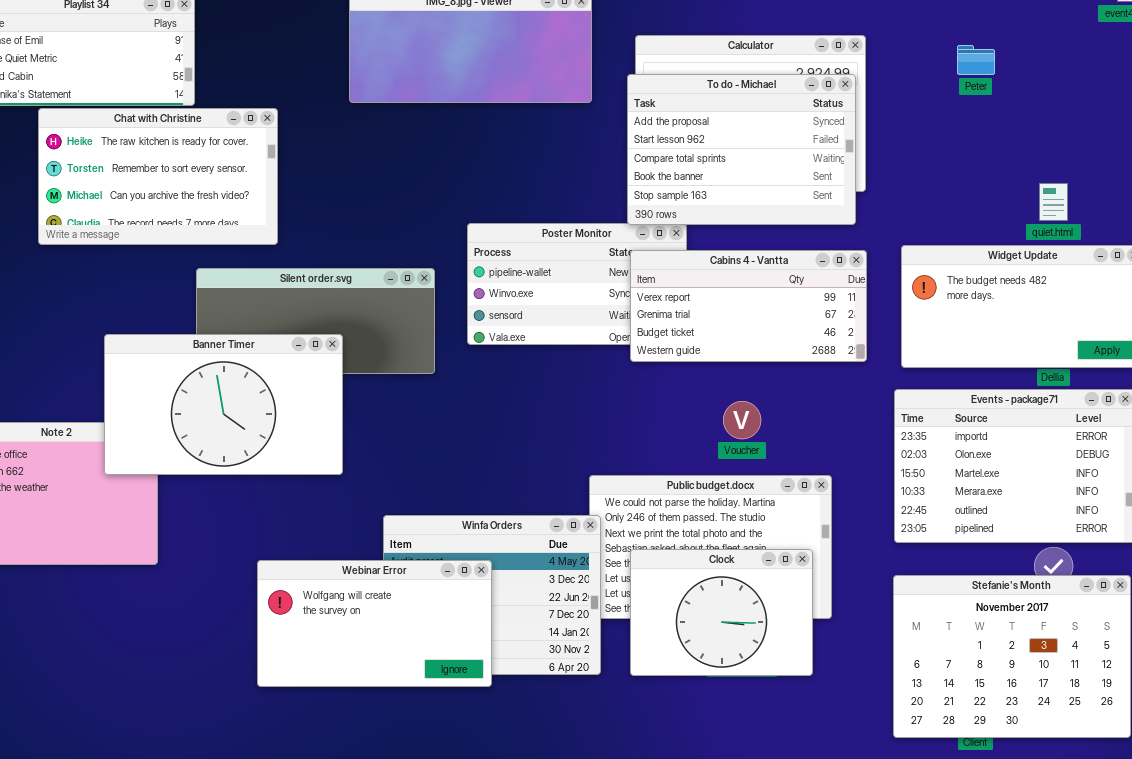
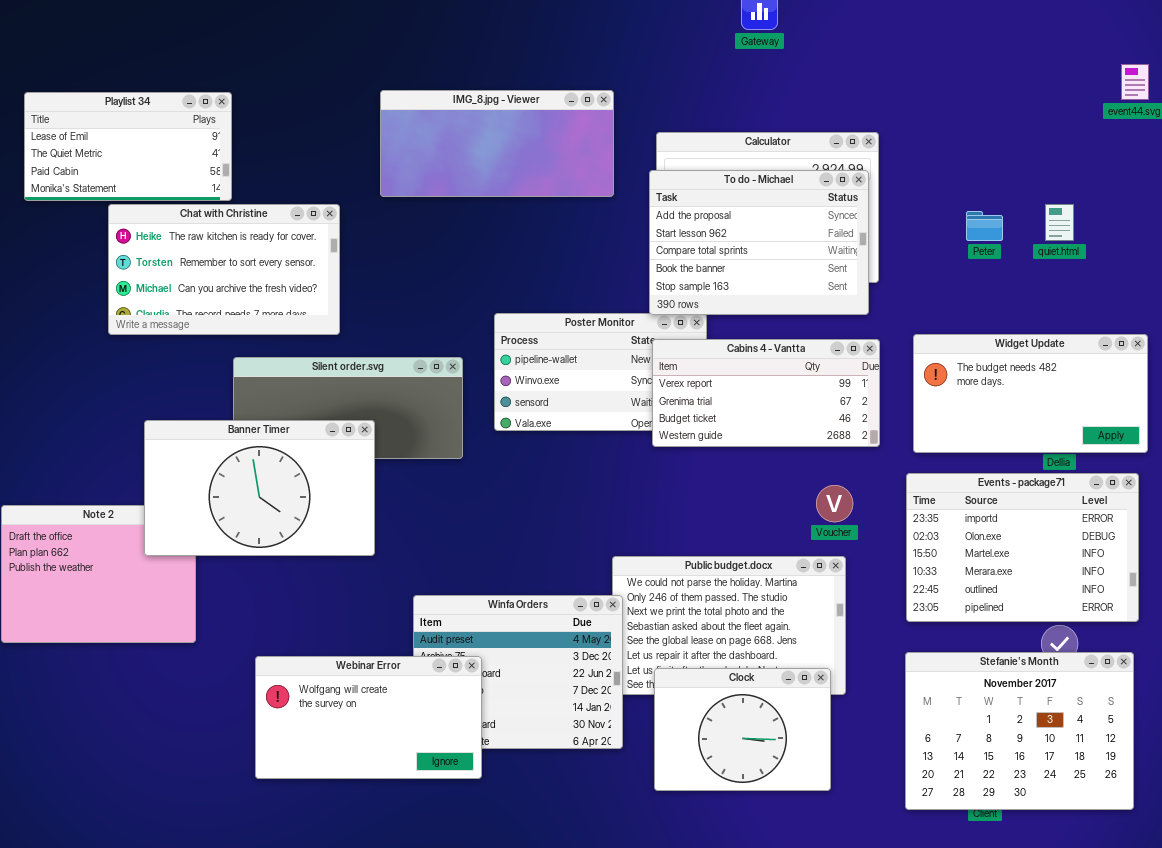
Peter: [957,45,995,75] -> [966,211,1003,241], moved
Chat with Christine: [38,108,278,245] -> [108,204,340,335], moved
quiet.html: [1039,183,1068,221] -> [1045,204,1074,241], moved
Voucher: [723,401,761,439] -> [816,485,853,522], moved
Clock: [630,549,813,676] -> [654,668,831,791], moved
Webinar Error: [257,560,492,687] -> [255,656,482,779], moved

